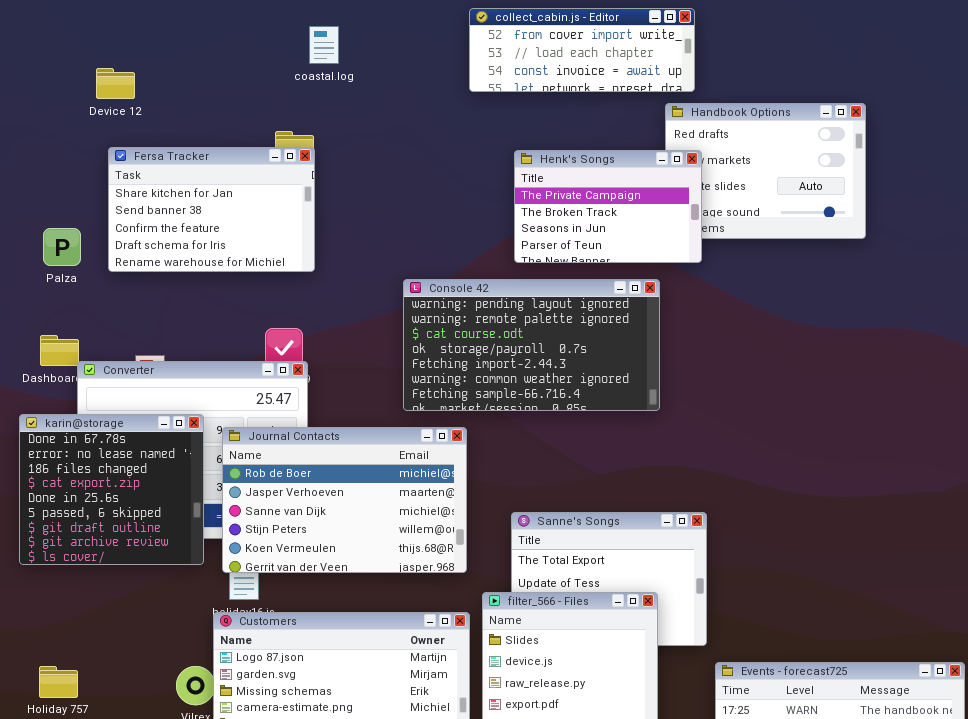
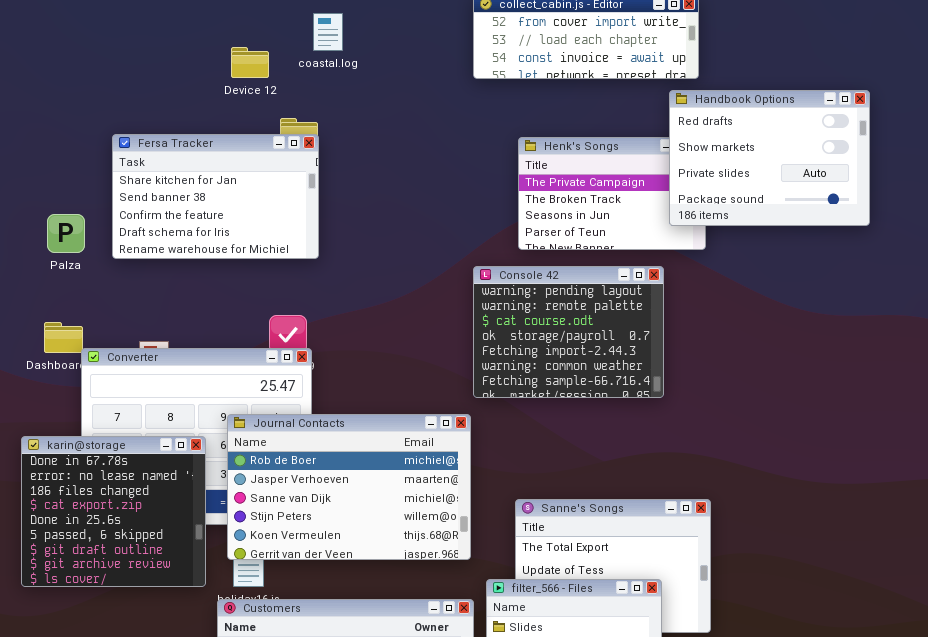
Device 12: [96,68,135,99] -> [231,47,269,78], moved
Handbook Options: [665,103,866,239] -> [669,90,870,226], raised
Console 42: [403,279,660,411] -> [473,266,664,398], resized
karin@storage: [19,414,204,565] -> [21,436,206,587], moved

